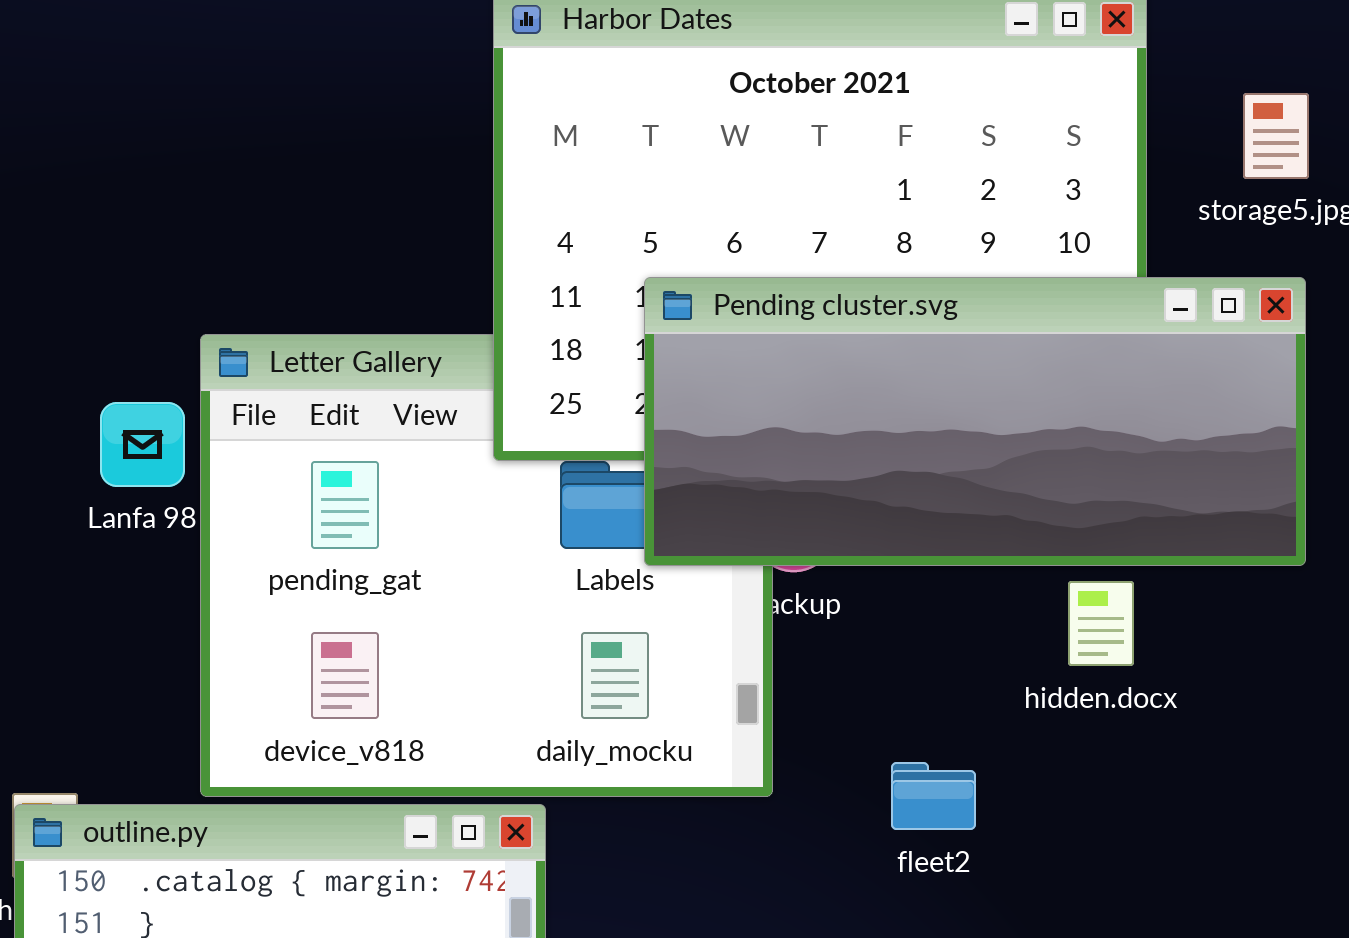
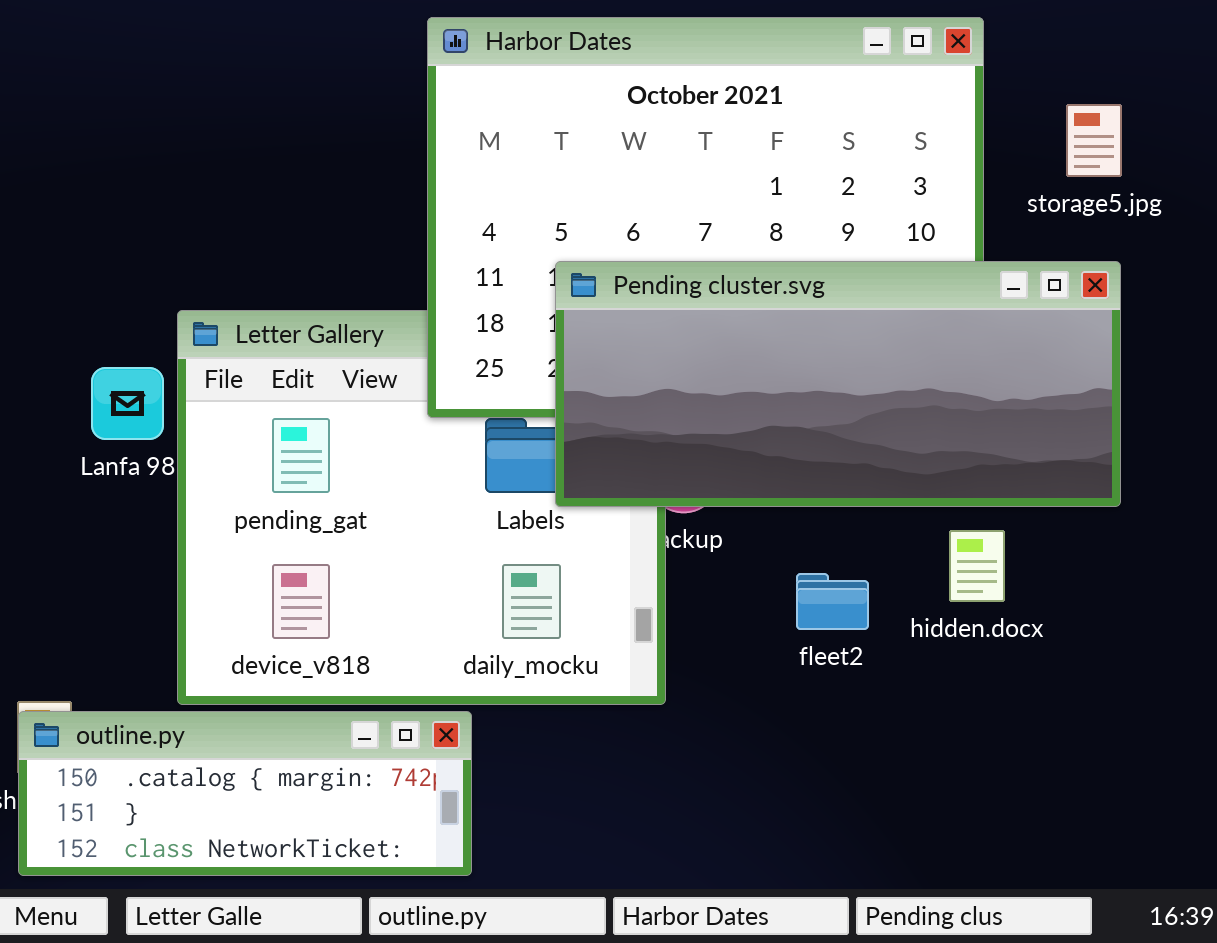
hidden.docx: [1068,581,1134,666] -> [949,530,1005,602], moved
fleet2: [891,762,976,830] -> [796,573,869,630], moved

